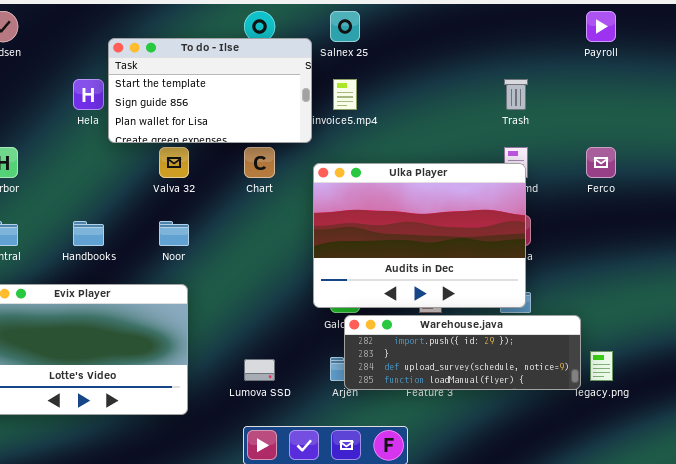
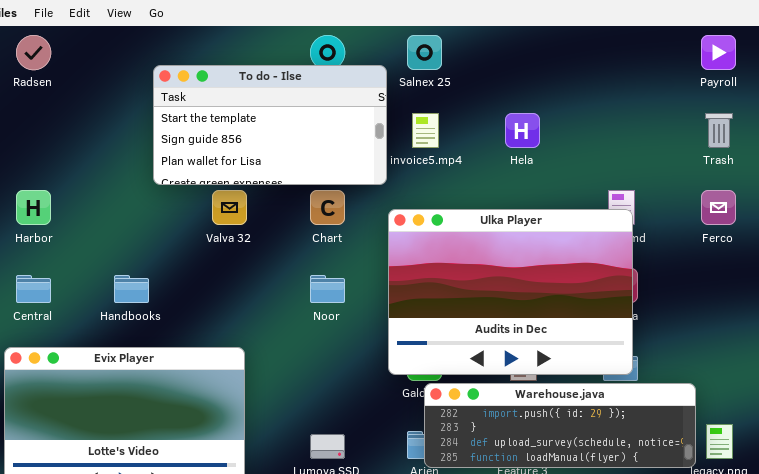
Hela: [73,79,104,110] -> [505,113,540,148], moved
Trash: [504,79,528,110] -> [705,113,733,148], moved
Noor: [159,221,189,246] -> [310,275,345,303], moved

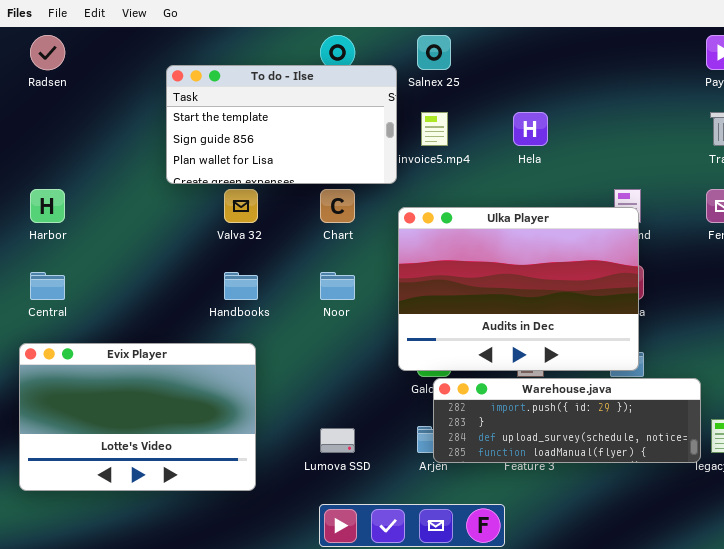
Handbooks: [114,275,149,303] -> [224,272,258,300], moved

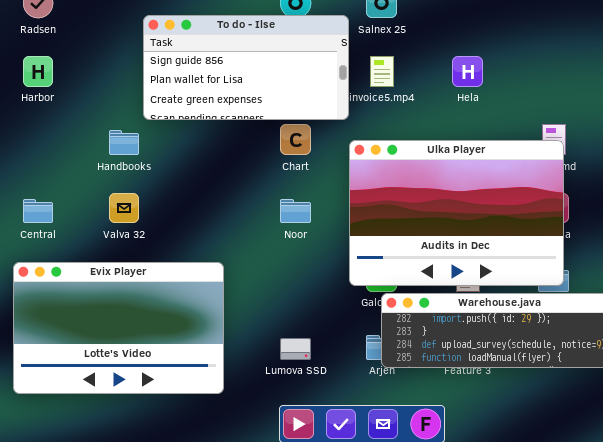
To do - Ilse: [166,65,397,184] -> [143,15,349,120], scrolled down 1 row
Harbor: [30,189,65,223] -> [23,56,53,87], moved
Valva 32: [224,189,258,223] -> [109,193,139,223], moved
Handbooks: [224,272,258,300] -> [109,130,139,155], moved

